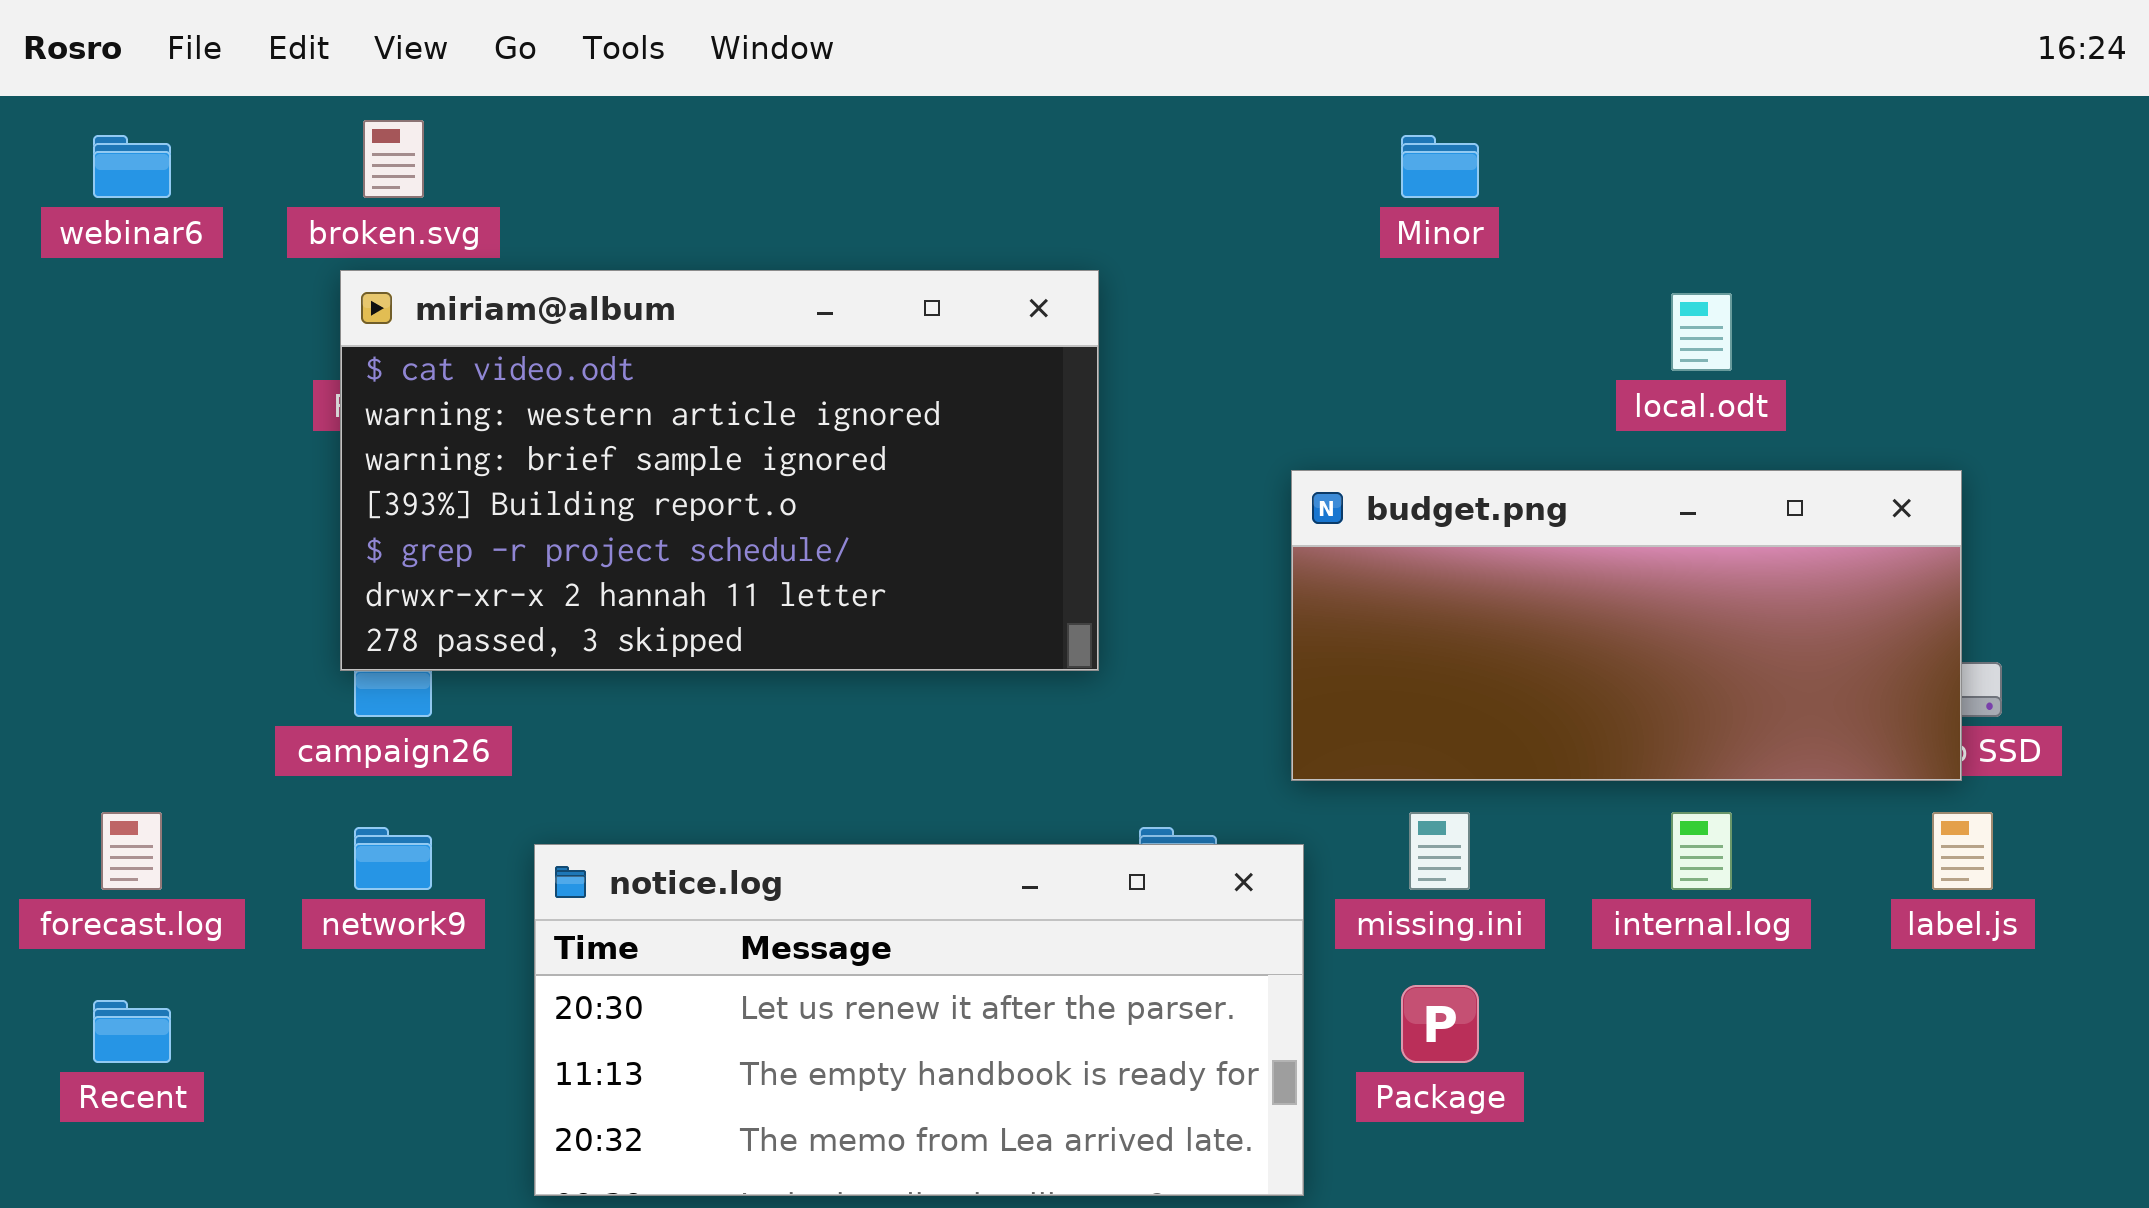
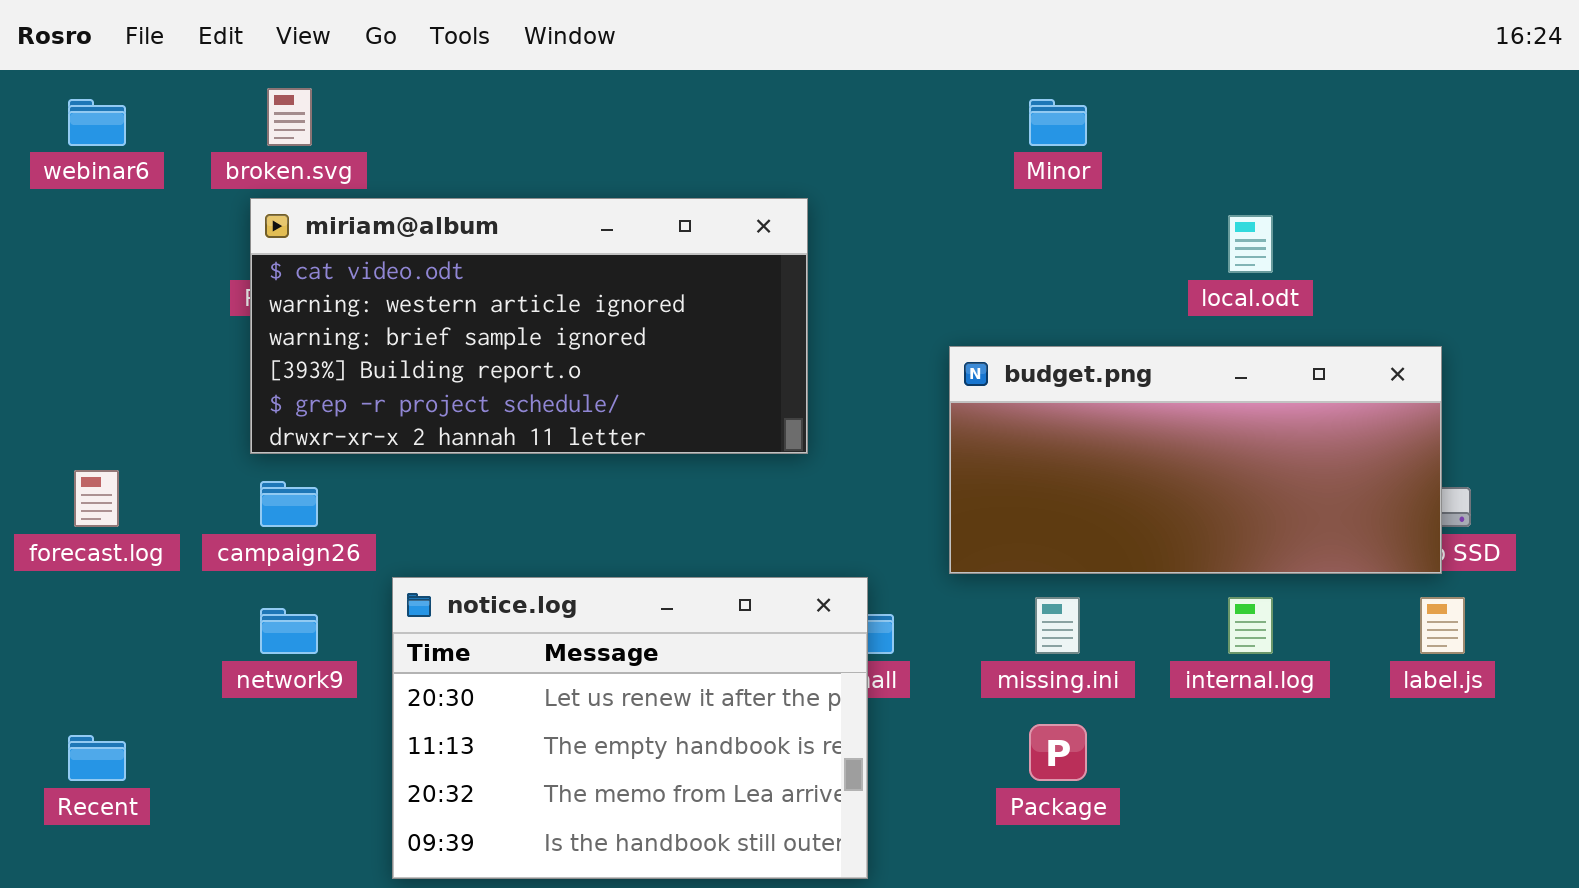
miriam@album: [340,270,1099,671] -> [250,198,808,454], resized
forecast.log: [101,812,162,890] -> [74,470,119,527], moved
notice.log: [534,844,1304,1196] -> [392,577,868,879], resized

